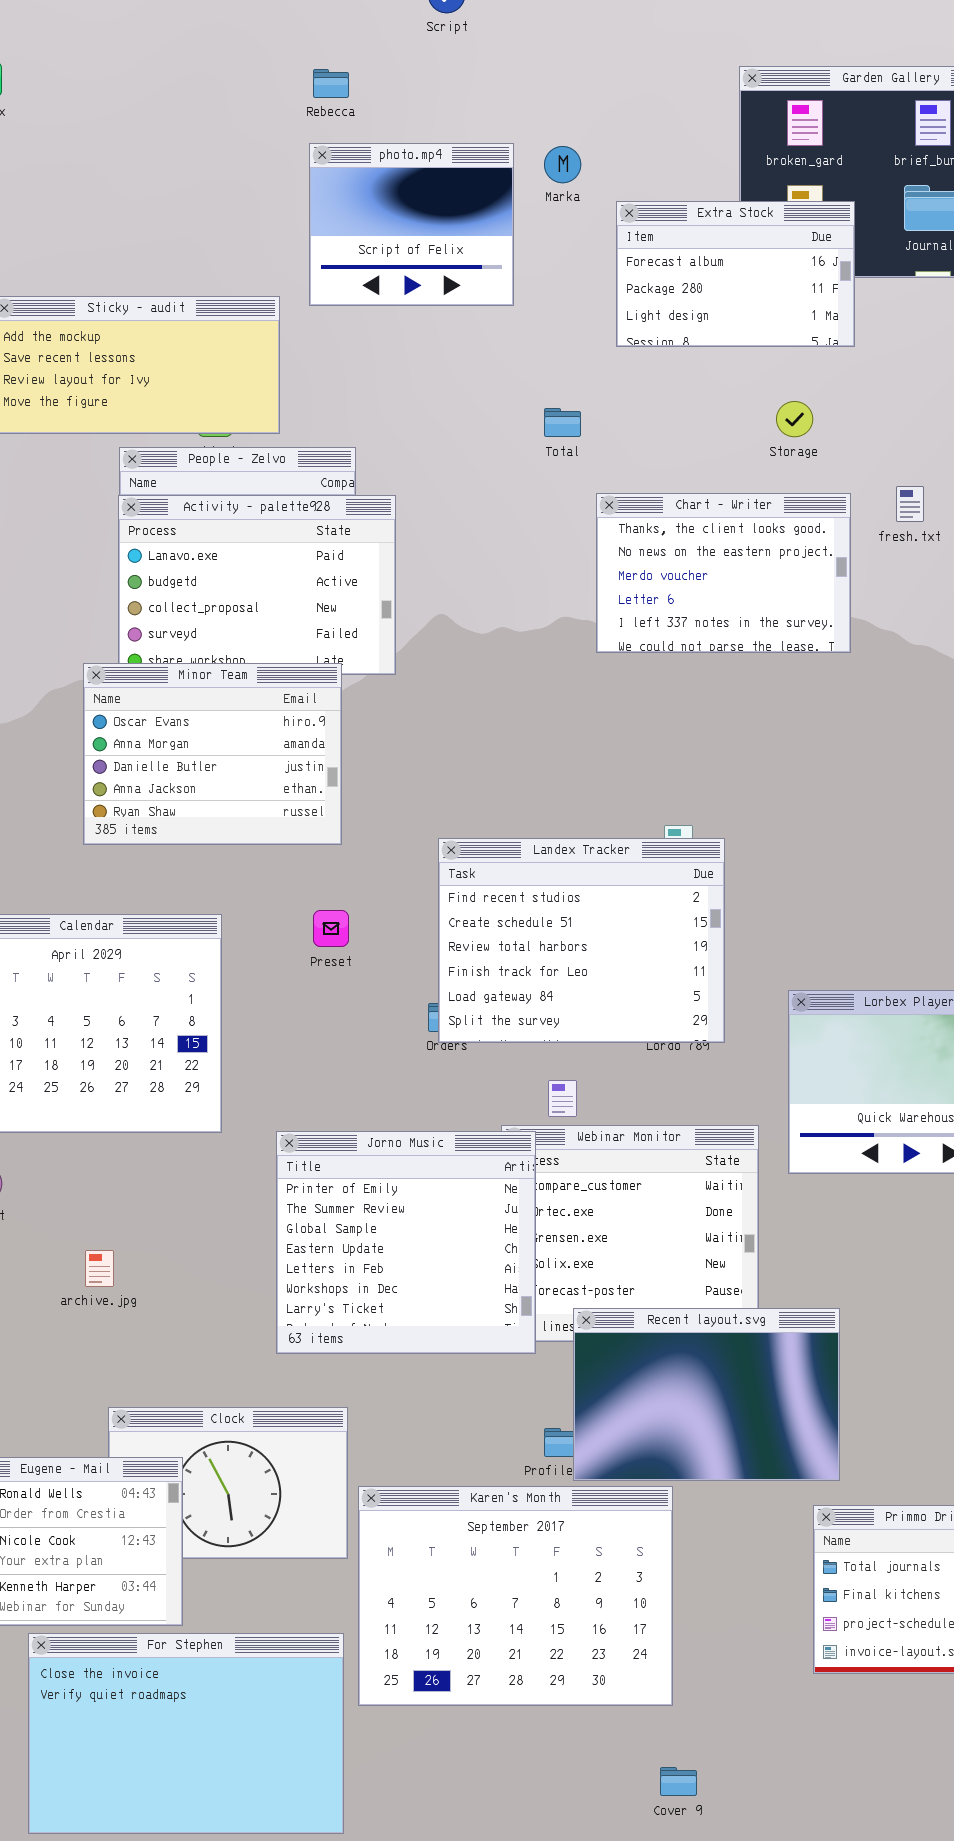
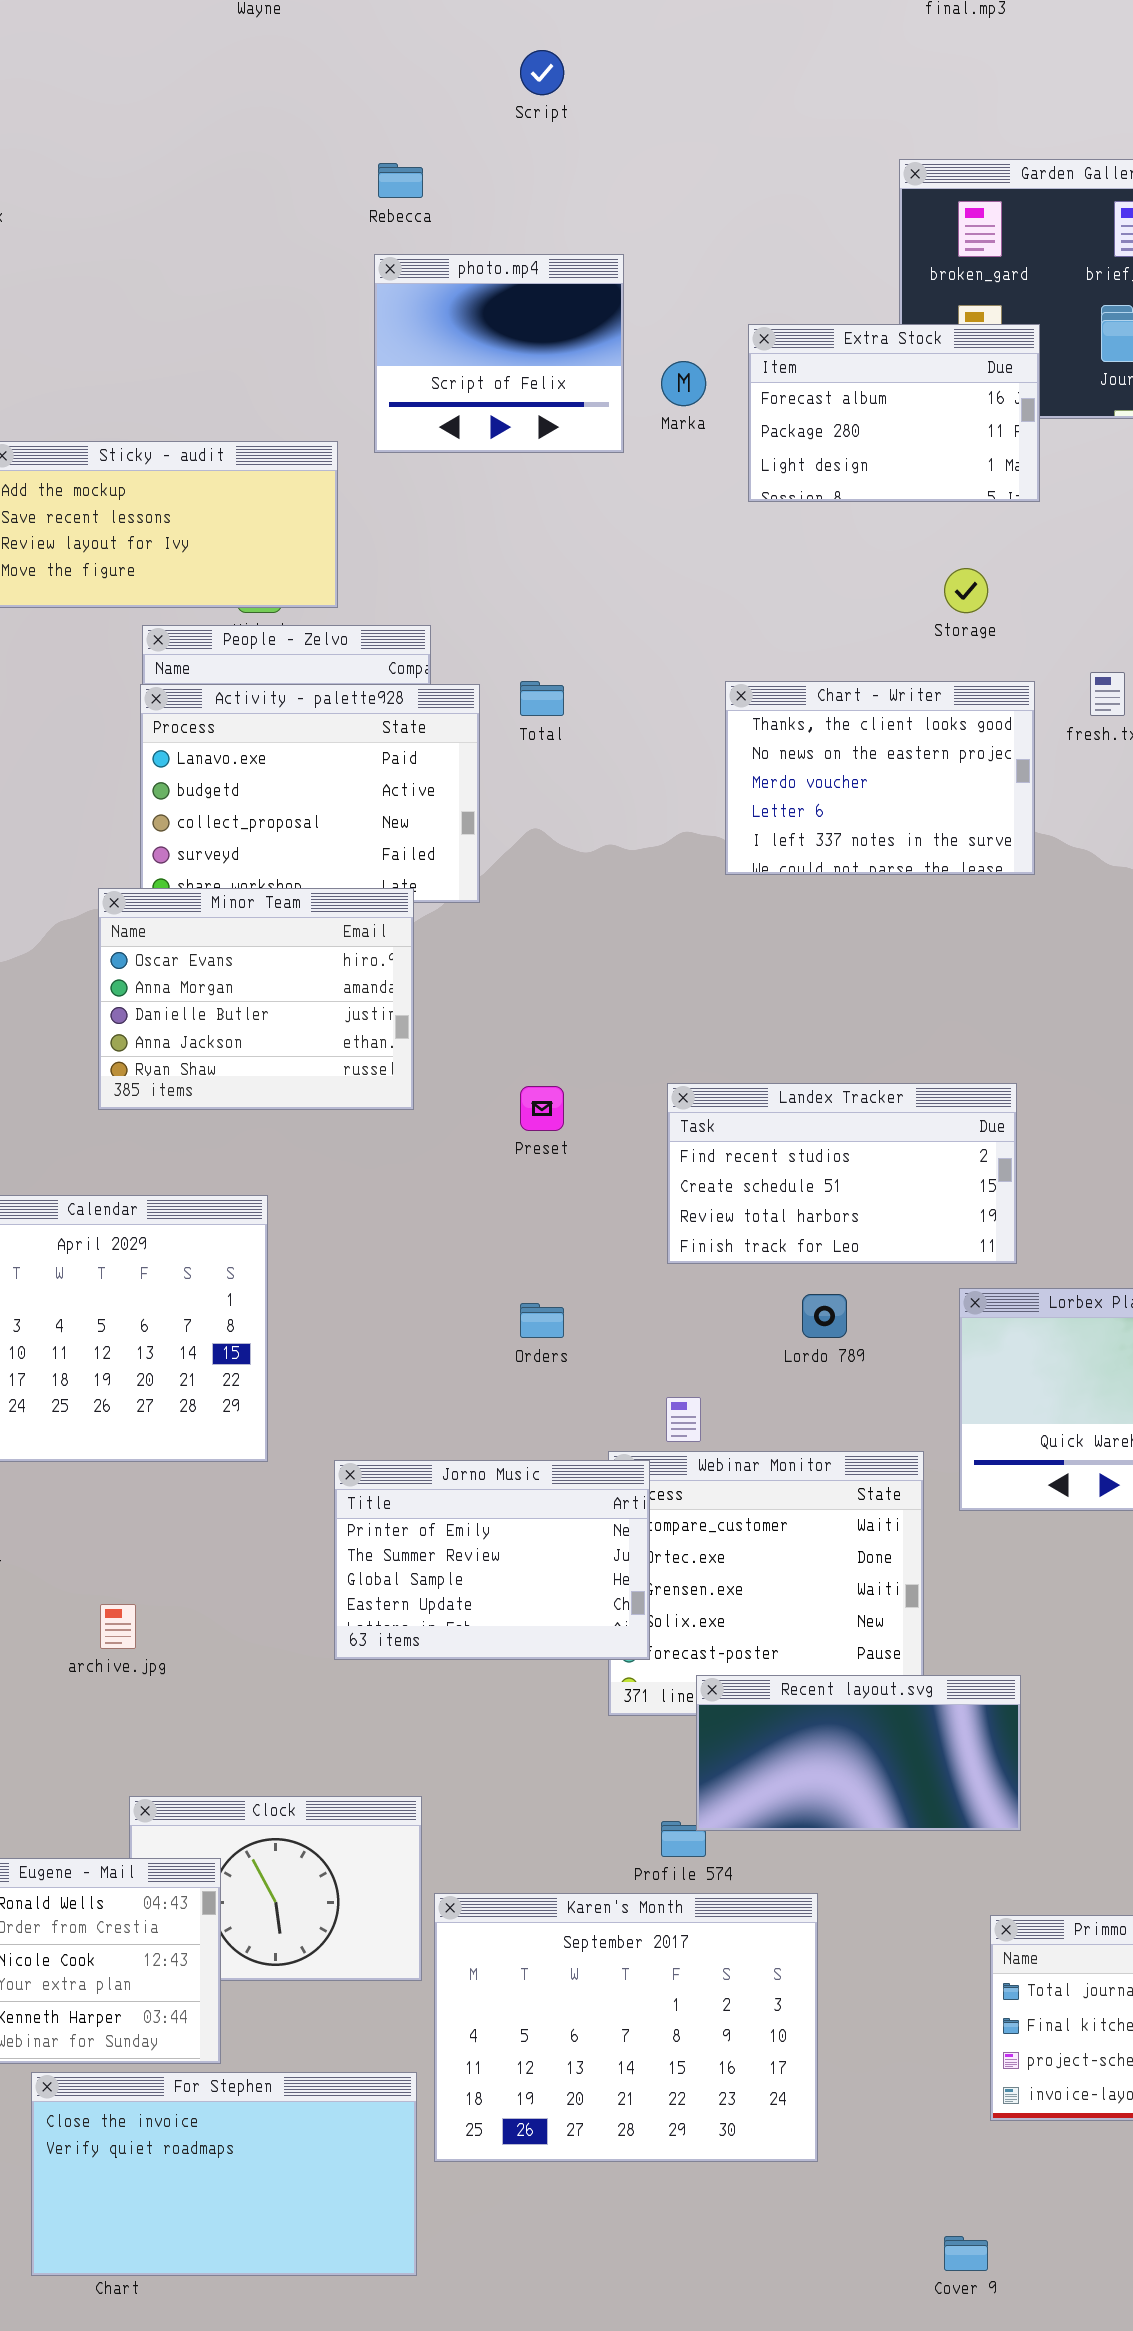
Marka: [544,146,581,183] -> [661,361,706,406], moved
Total: [544,408,581,437] -> [520,681,564,716], moved
Landex Tracker: [438,838,725,1043] -> [667,1083,1017,1264], moved, resized
Preset: [313,910,349,947] -> [520,1086,564,1131], moved
Jorno Music: [276,1131,536,1354] -> [334,1460,650,1660], resized
Recent layout.svg: [573,1308,840,1481] -> [696,1675,1021,1831], resized
For Stephen: [28,1633,344,1834] -> [31,2072,417,2276], resized
Cover 9: [660,1767,697,1796] -> [944,2236,988,2271], moved

